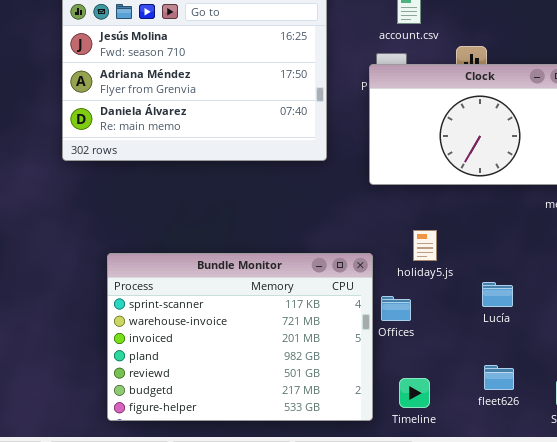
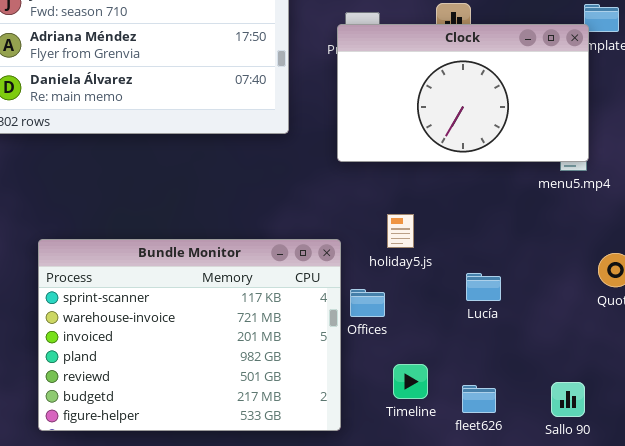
fleet626: [484,365,514,390] -> [462,385,496,413], moved
Timeline: [399,378,430,408] -> [393,364,428,399], moved

